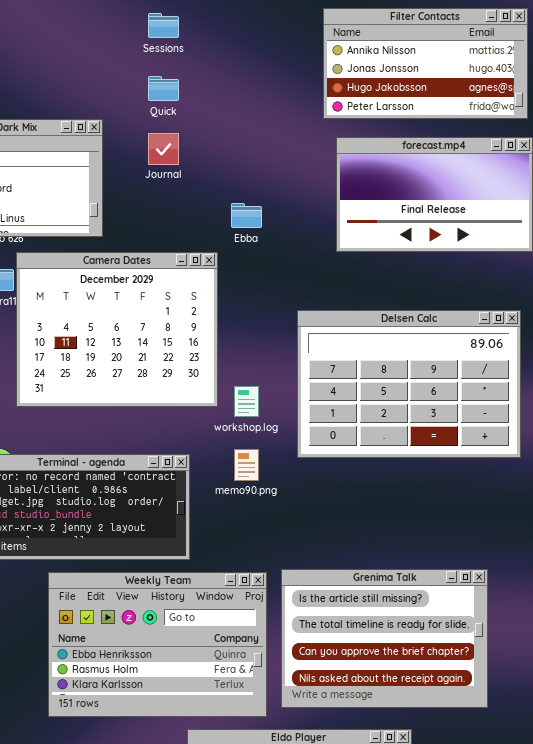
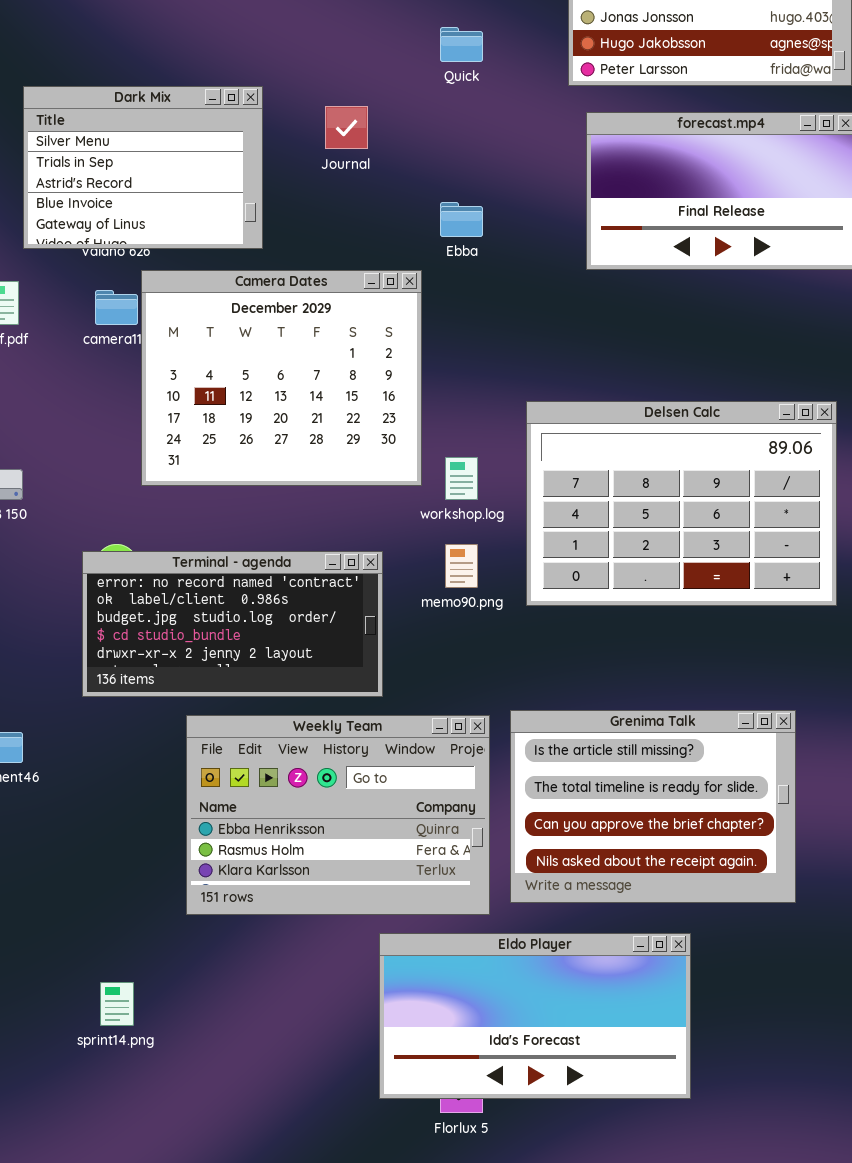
Quick: [148,76,179,101] -> [440,27,483,62], moved
Delsen Calc: [297,310,521,458] -> [526,401,837,606], moved

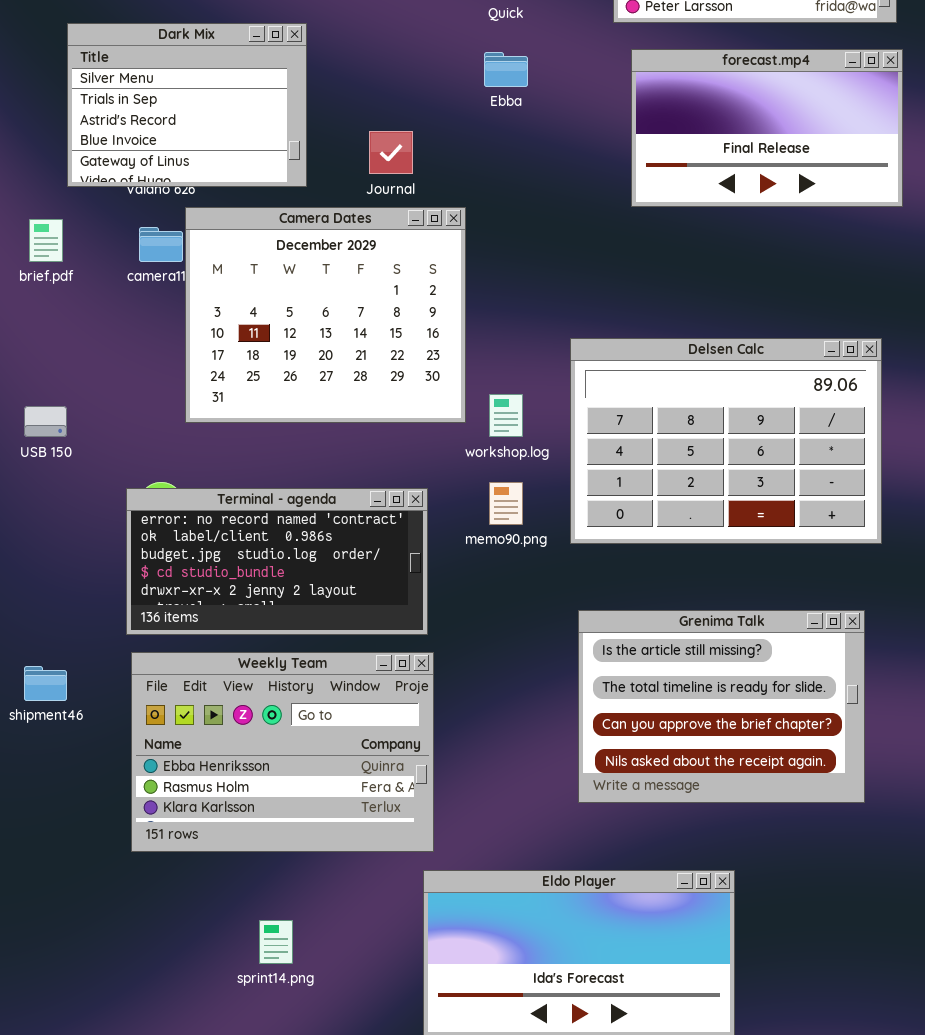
Journal: [325,106,368,149] -> [369,131,413,174], moved
Ebba: [440,202,483,237] -> [484,52,528,87], moved
Grenima Talk: [510,710,796,903] -> [578,610,865,803], moved
Weekly Team: [186,715,490,915] -> [131,652,434,852], moved
sprint14.png: [100,982,134,1026] -> [259,920,293,964], moved

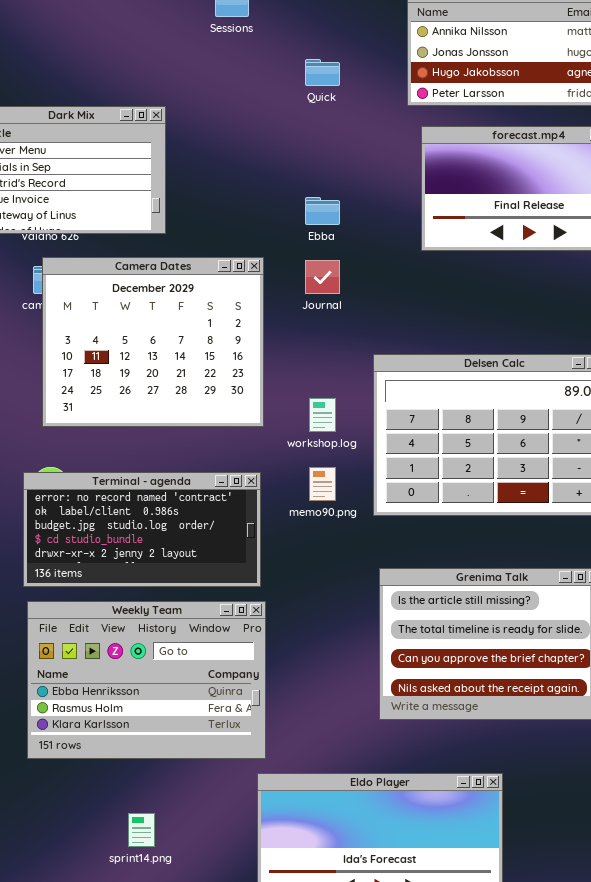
Ebba: [484,52,528,87] -> [305,197,340,225], moved
Journal: [369,131,413,174] -> [305,260,340,294], moved
Camera Dates: [185,207,466,423] -> [42,257,264,427], moved

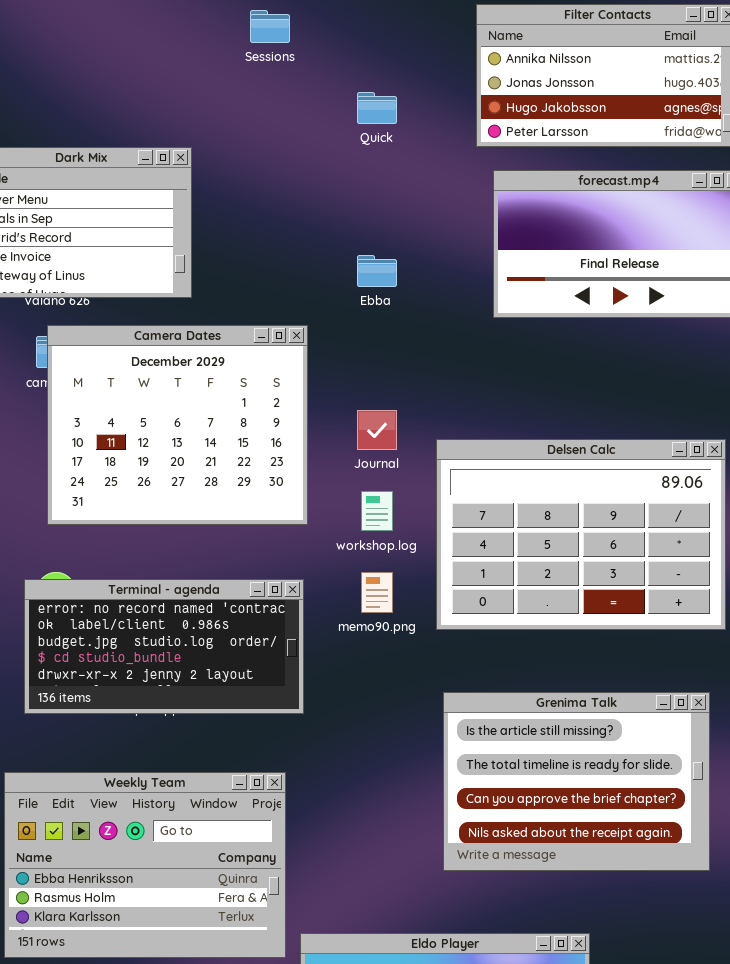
Journal: [305,260,340,294] -> [357,410,397,450], moved
Weekly Team: [27,601,266,759] -> [4,772,286,958], moved

